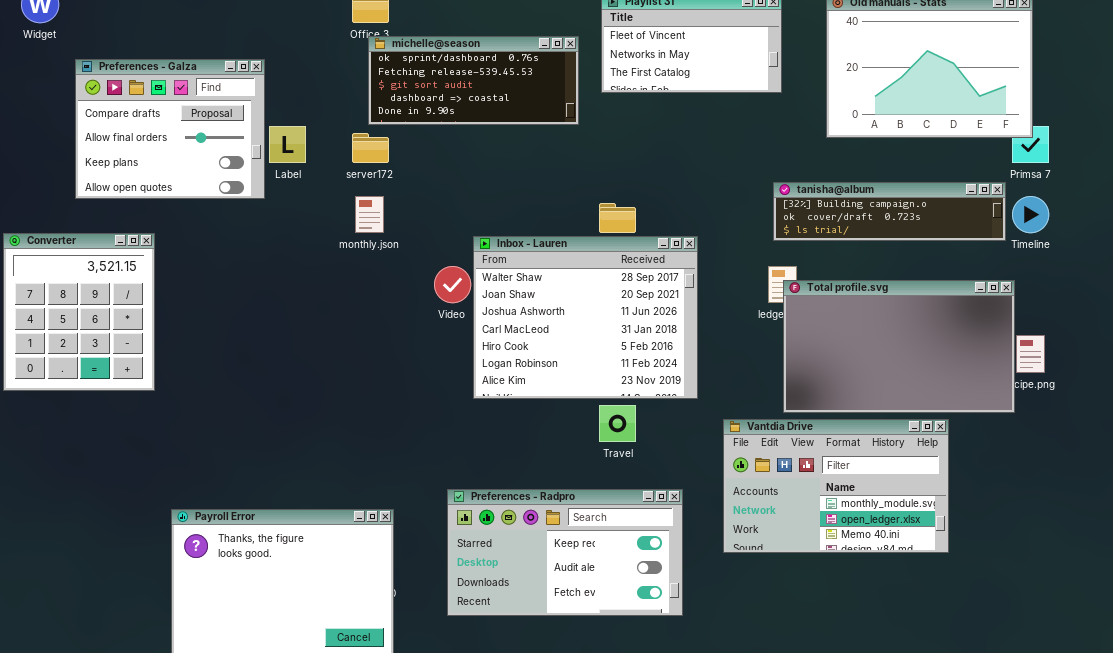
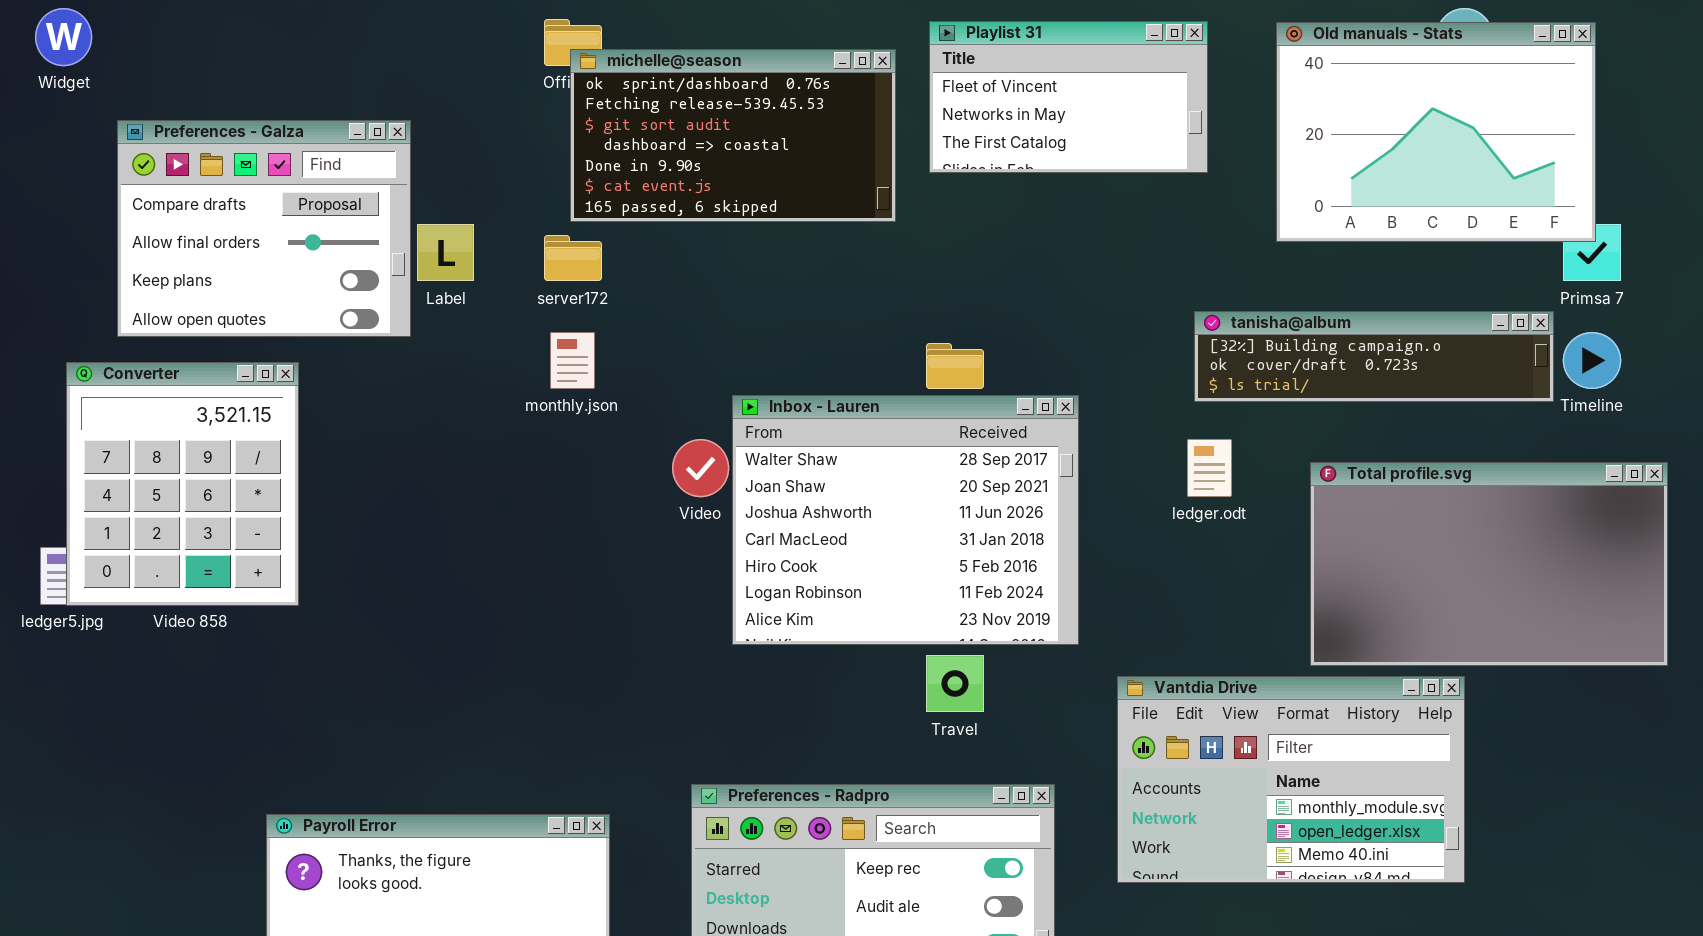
michelle@season: [368,36,579,125] -> [570,49,896,222], resized
Converter: [3,233,155,391] -> [66,362,299,606], moved
Total profile.svg: [783,280,1015,413] -> [1310,462,1668,666], moved

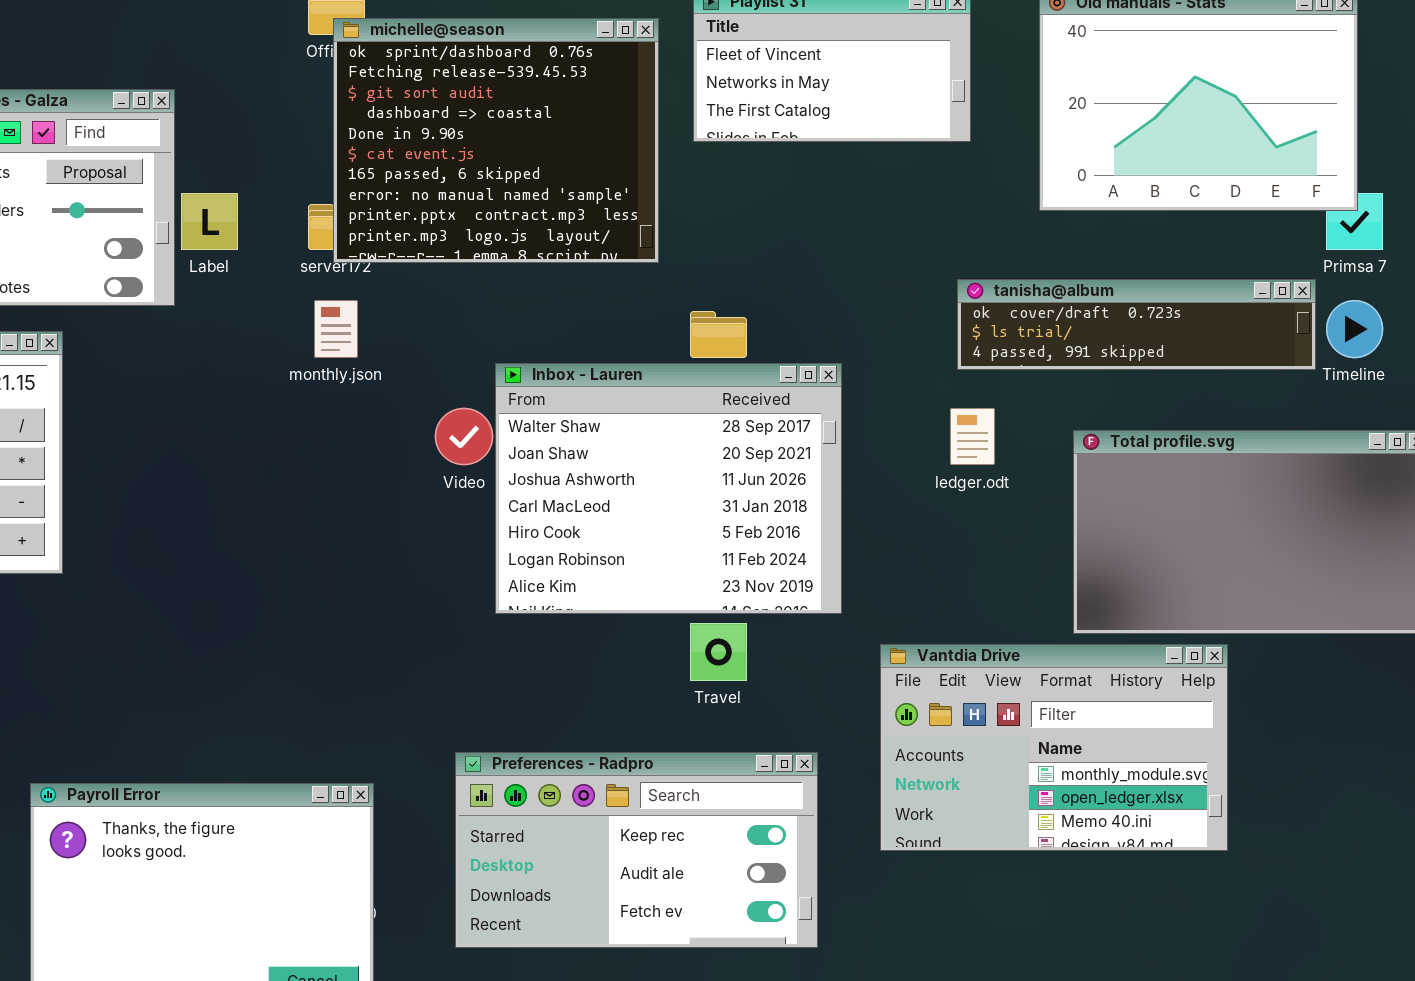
michelle@season: [570,49,896,222] -> [333,18,659,263], resized
tanisha@album: [1194,311,1554,402] -> [957,279,1316,370], scrolled down 1 row

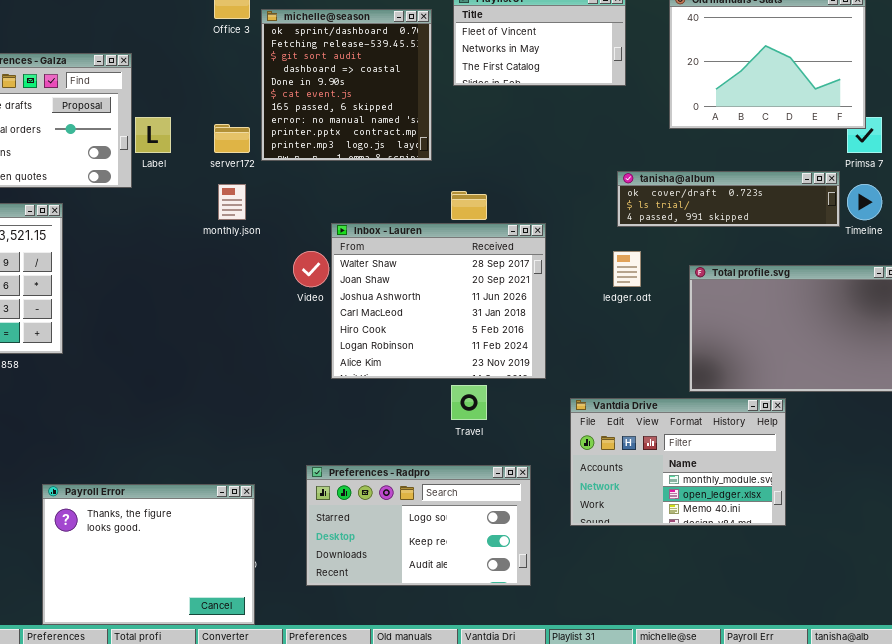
michelle@season: [333,18,659,263] -> [261,9,432,161], resized
Preferences - Radpro: [455,752,818,948] -> [306,465,531,586], scrolled up 1 row

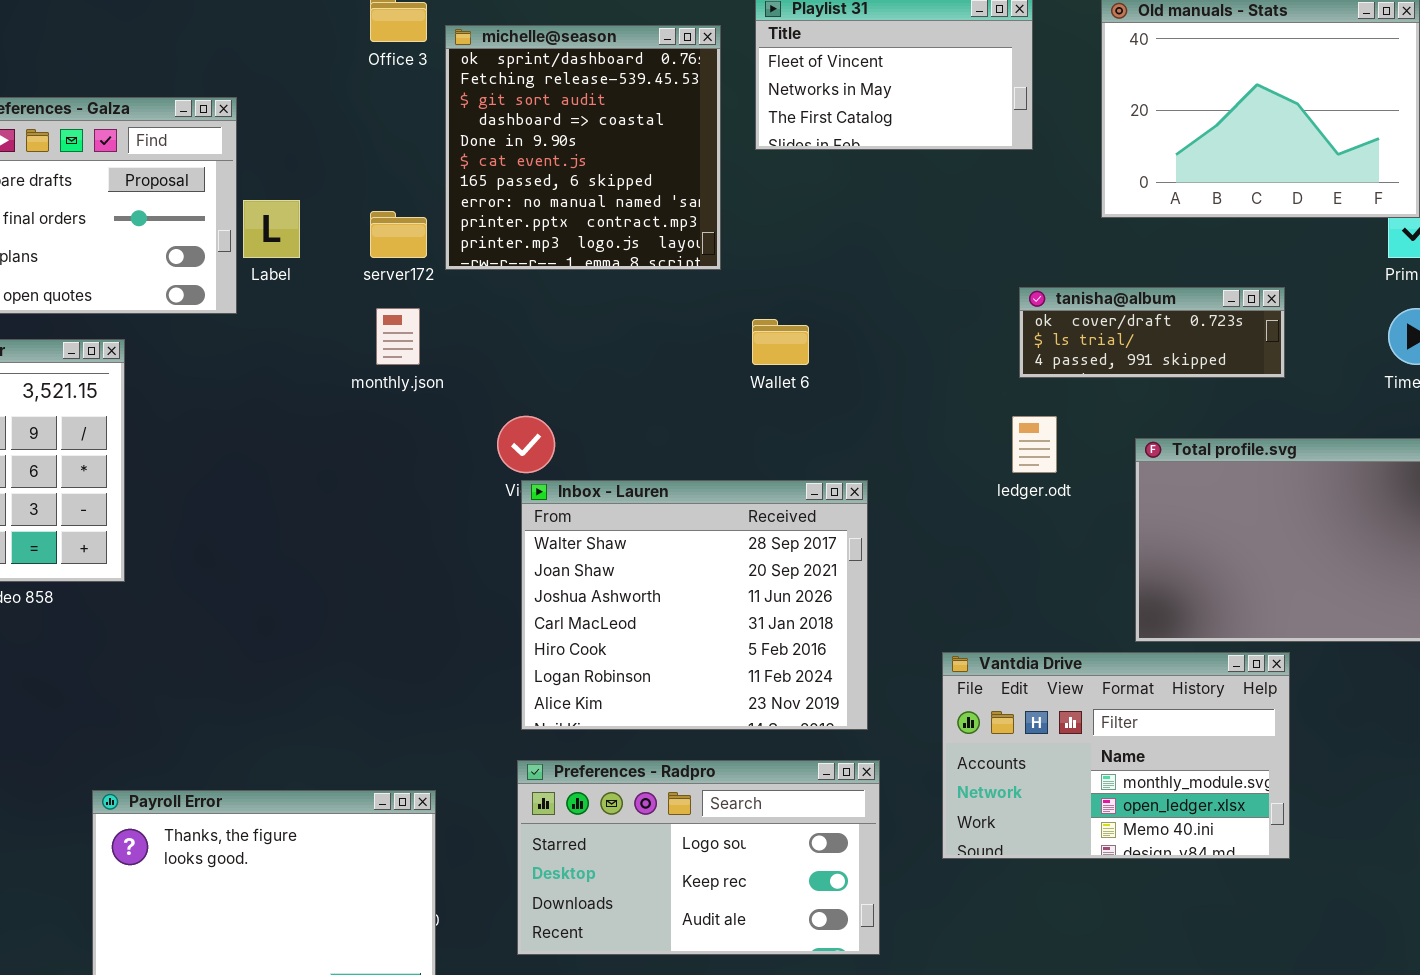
tanisha@album: [617,171,840,227] -> [1019,287,1285,378], resized
Inbox - Lauren: [331,223,546,379] -> [521,480,868,730], moved

